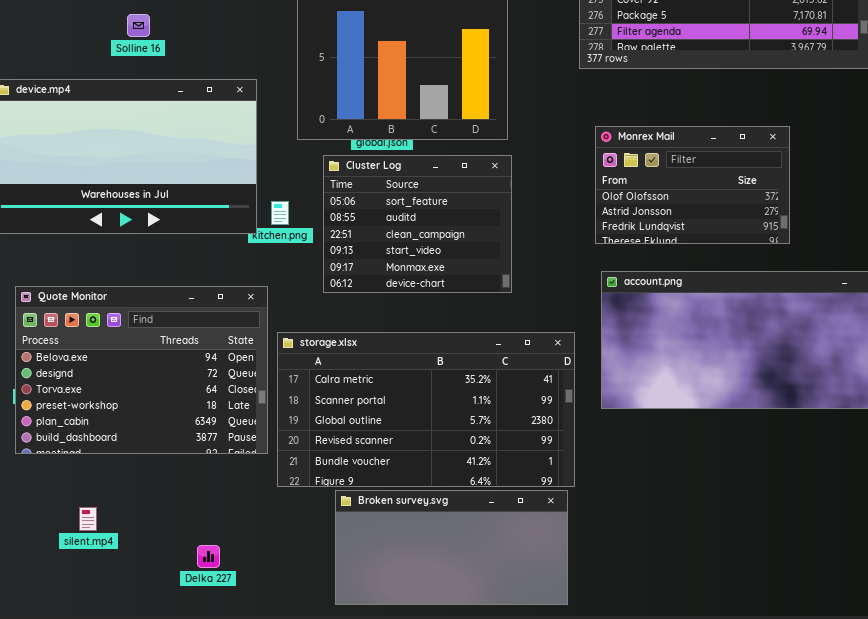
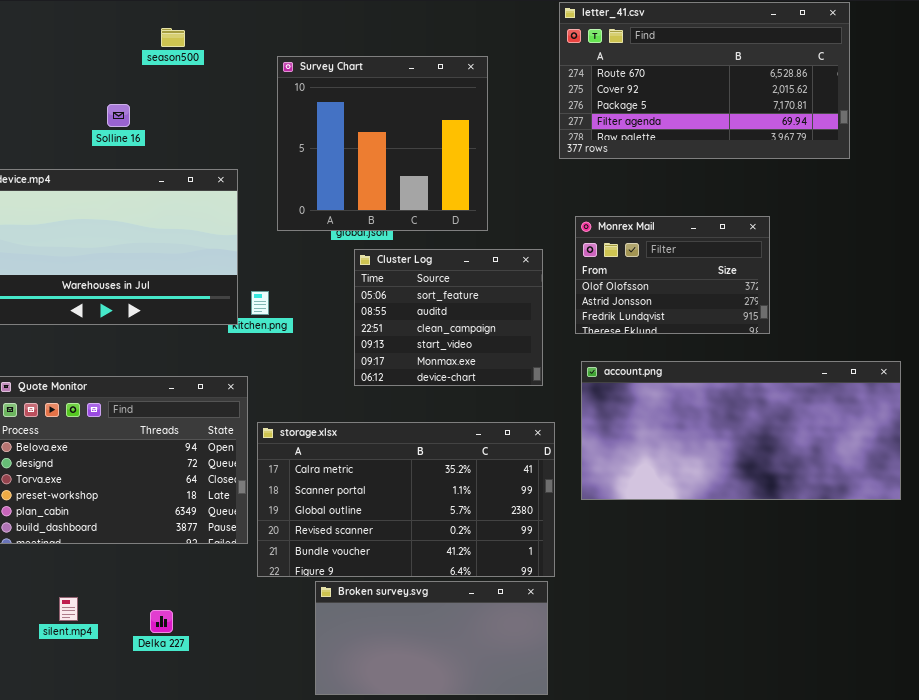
Cluster Log: [323,155,512,293] -> [354,249,543,386], moved
Delka 227: [197,545,220,568] -> [150,610,173,633], moved

